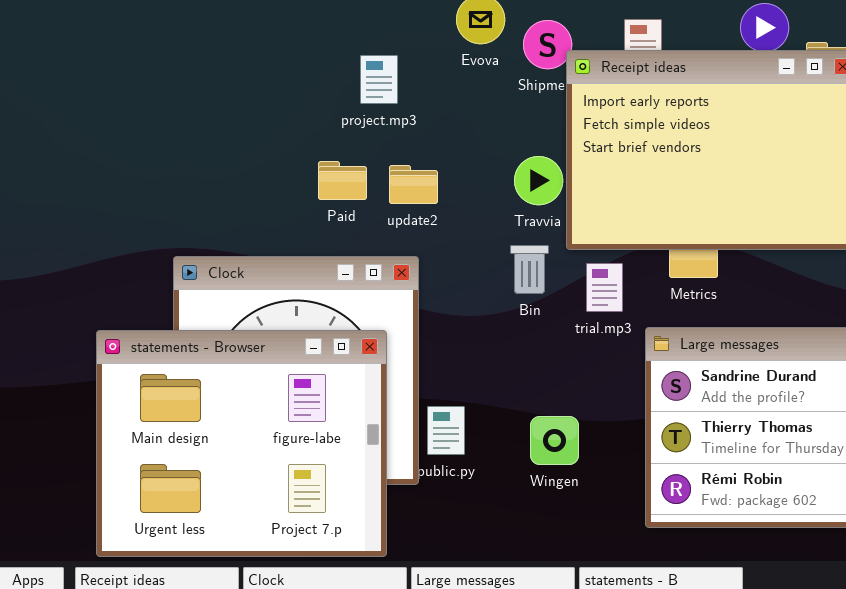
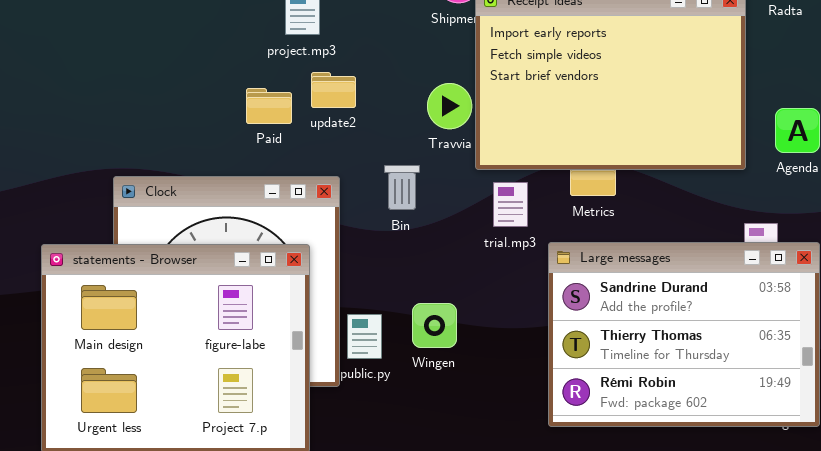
update2: [389,165,438,204] -> [311,72,356,108], moved
Bin: [510,245,549,294] -> [384,165,420,210], moved
Wingen: [530,416,579,465] -> [412,303,457,348], moved

